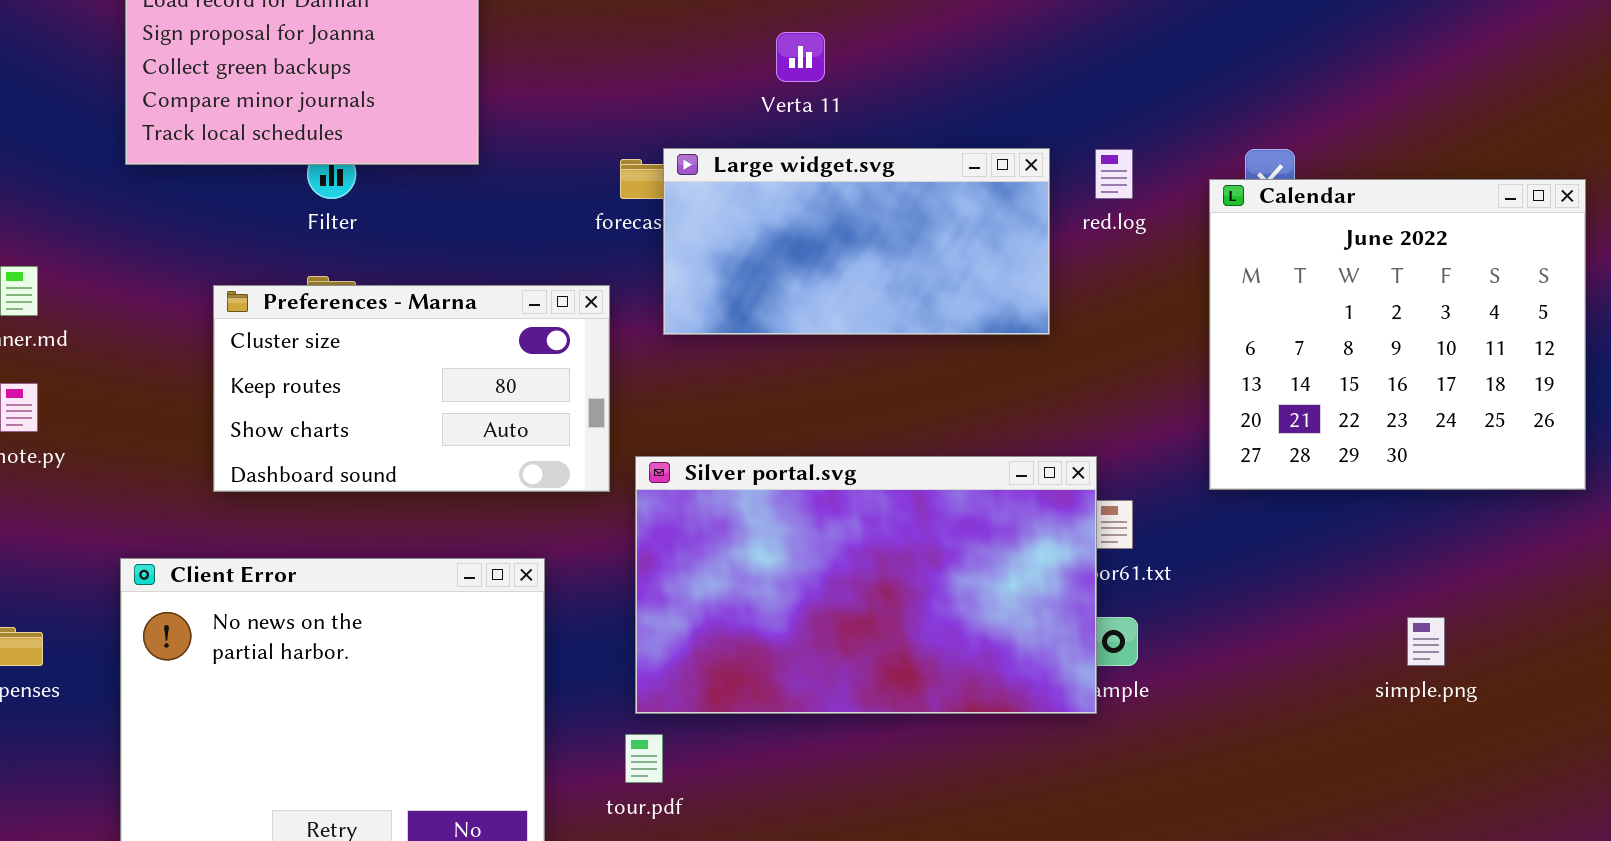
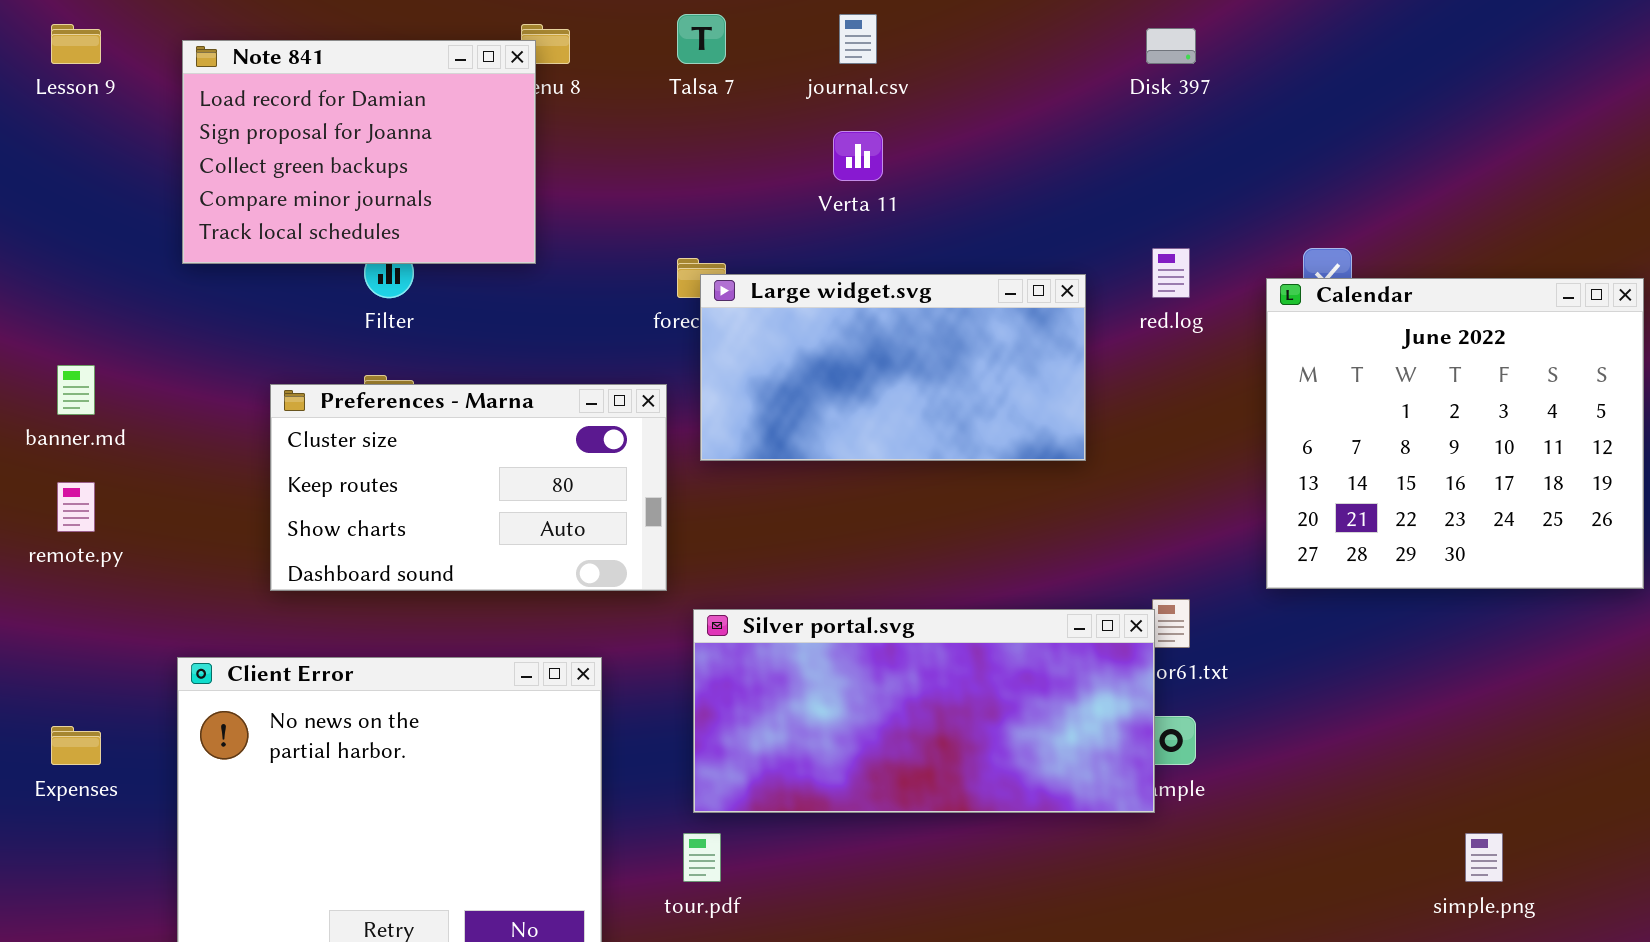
Large widget.svg: [663,148,1050,335] -> [700,274,1086,461], moved
Silver portal.svg: [635,456,1097,714] -> [693,609,1155,813], resized
simple.png: [1407,617,1445,666] -> [1465,833,1503,882], moved

